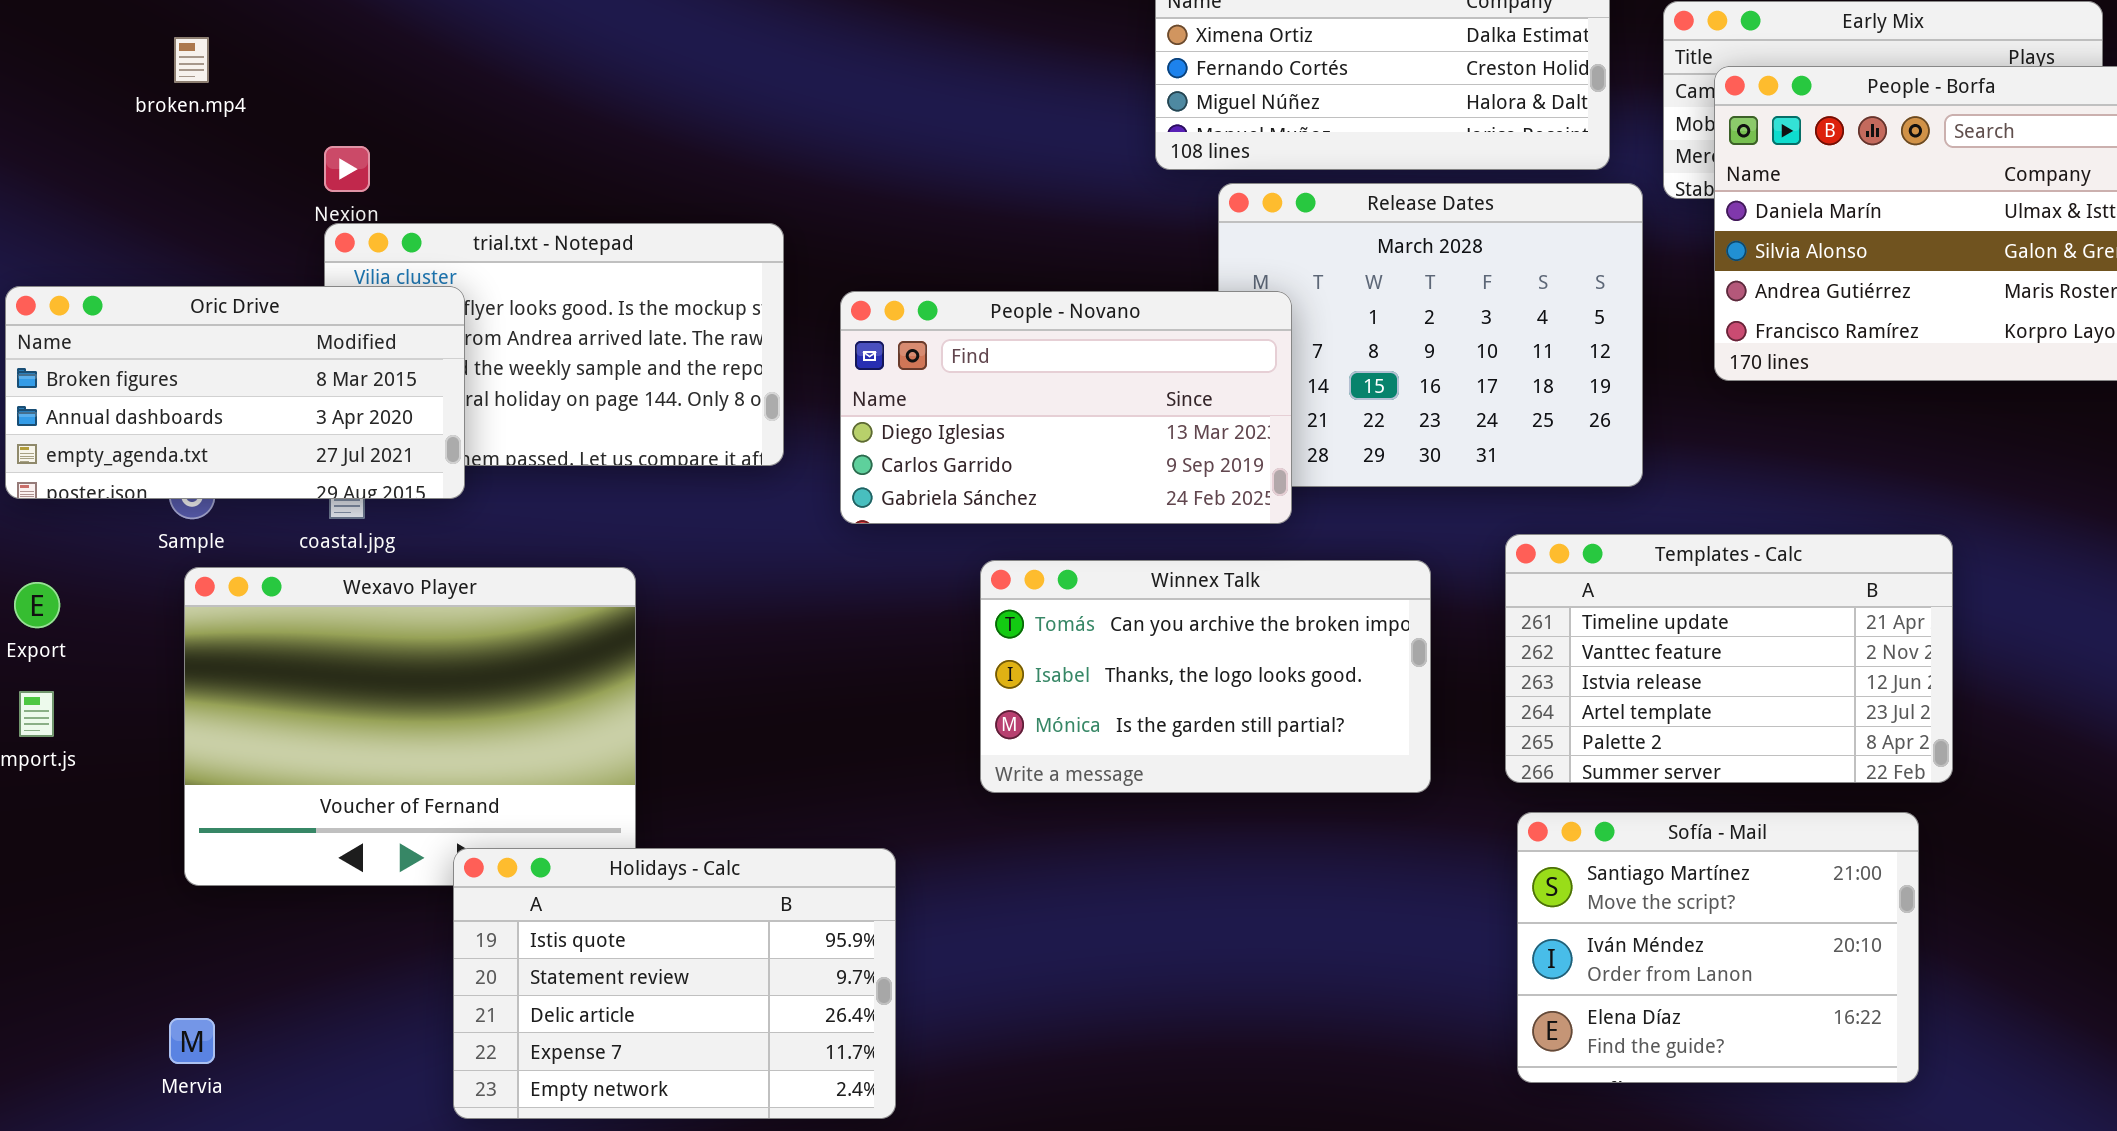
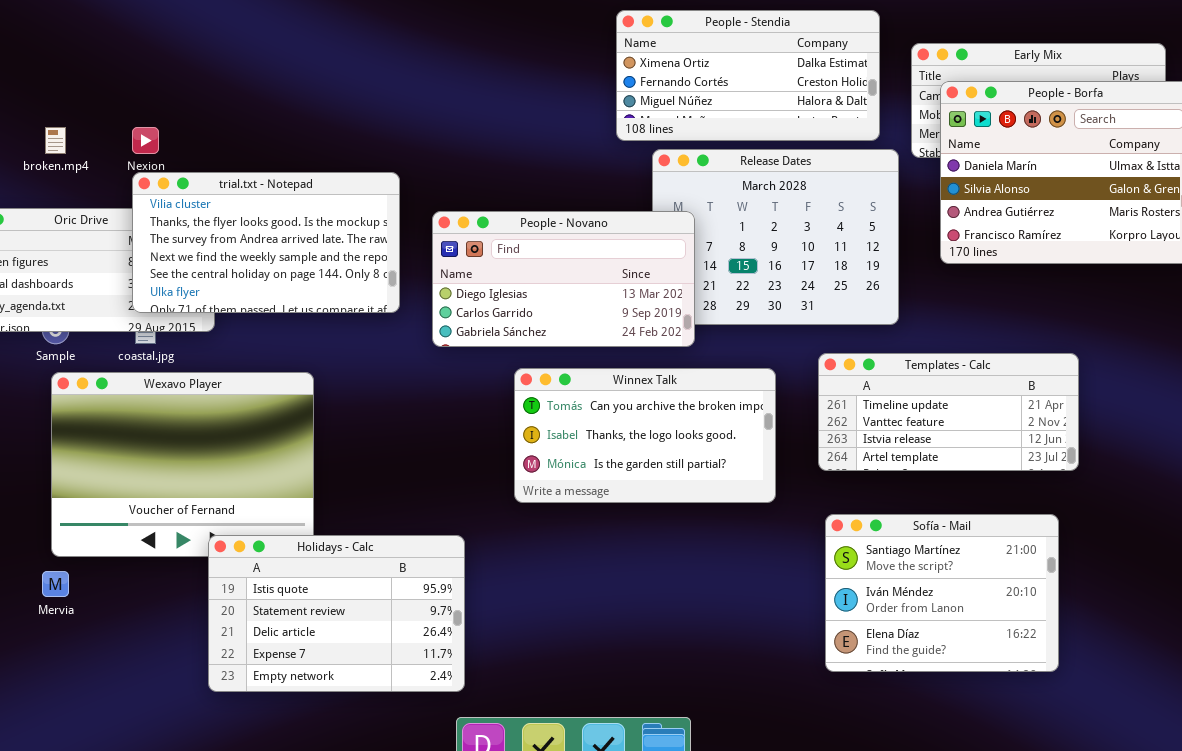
broken.mp4: [174,37,209,83] -> [45,127,66,154], moved
trial.txt - Notepad: [324,223,784,466] -> [132,172,400,313], raised
Templates - Calc: [1505,534,1953,783] -> [818,353,1079,471], resized
Mervia: [169,1018,215,1064] -> [42,571,69,597], moved

